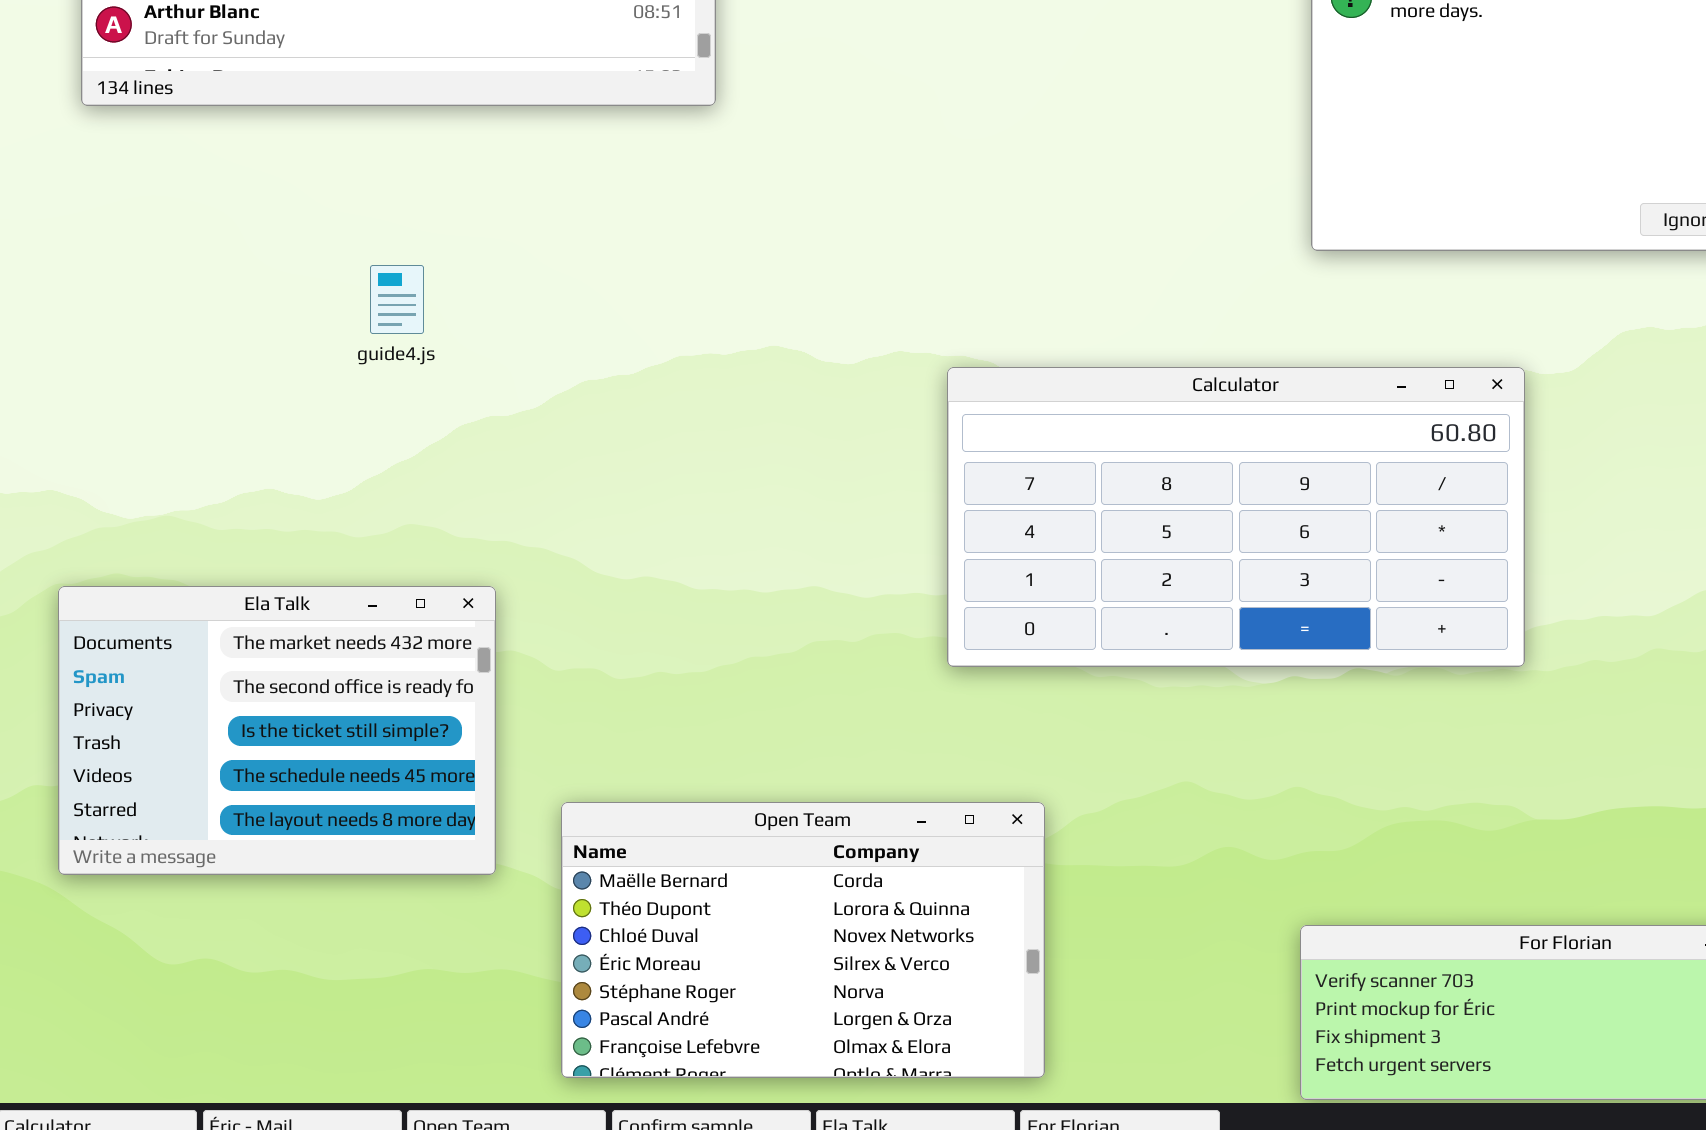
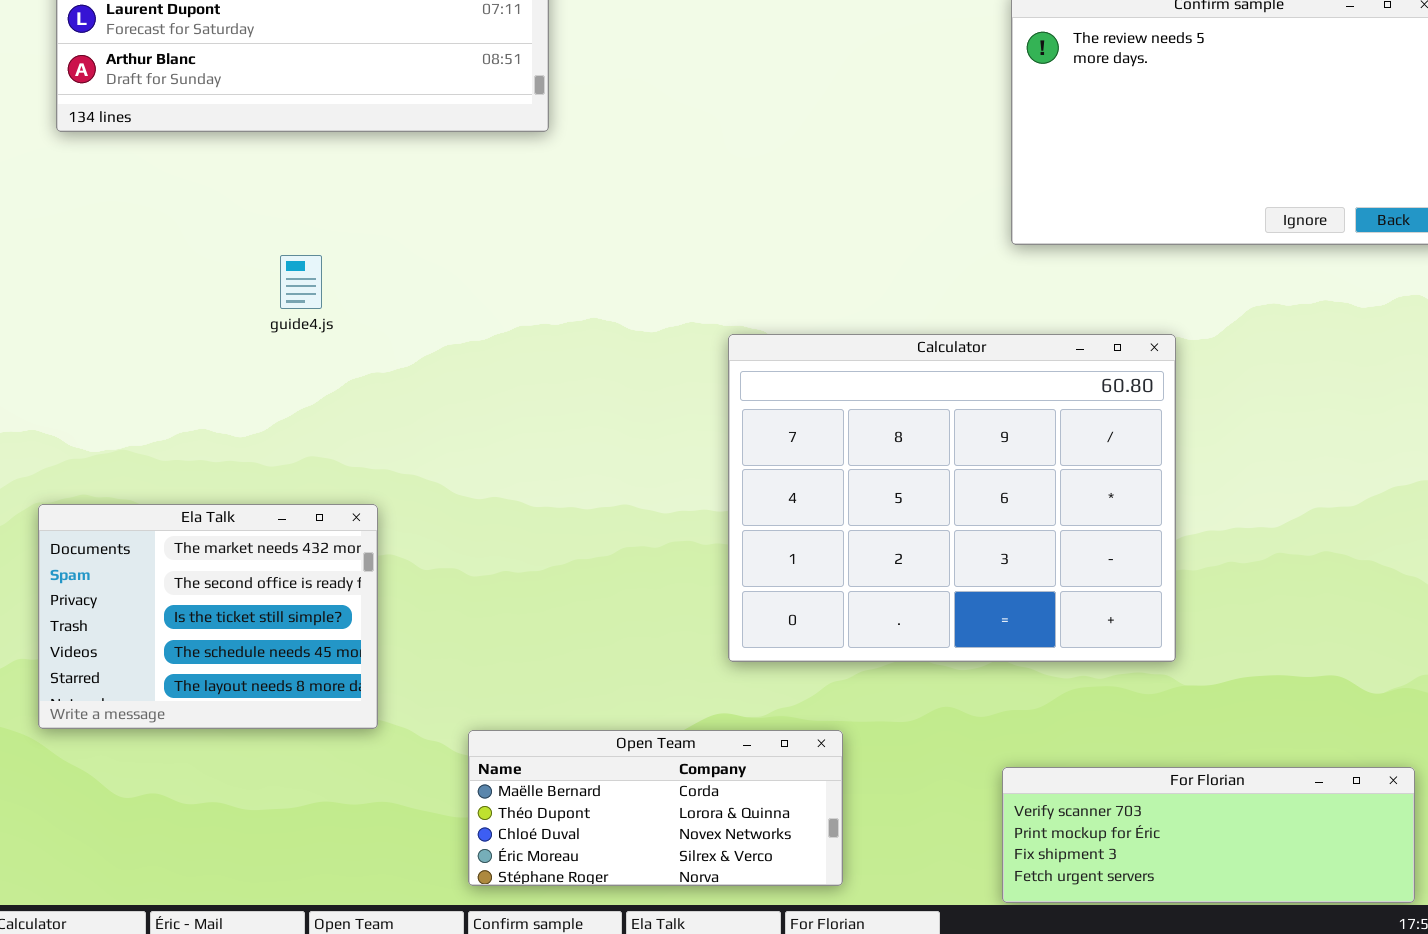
Calculator: [947,367,1525,667] -> [728,334,1176,662], resized
Open Team: [561,802,1045,1078] -> [468,730,843,886], moved, resized

